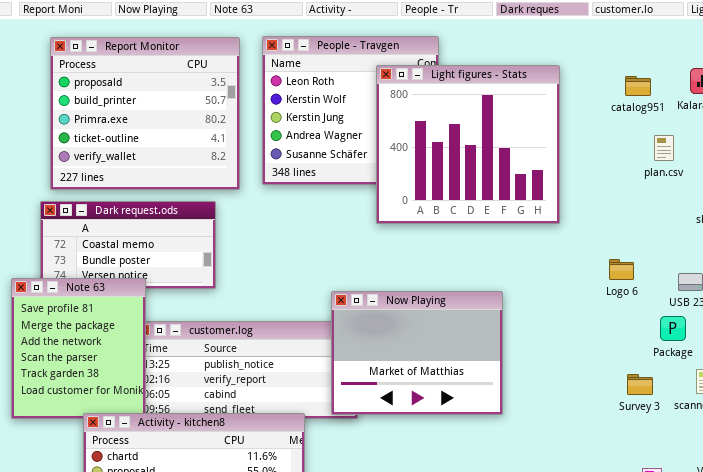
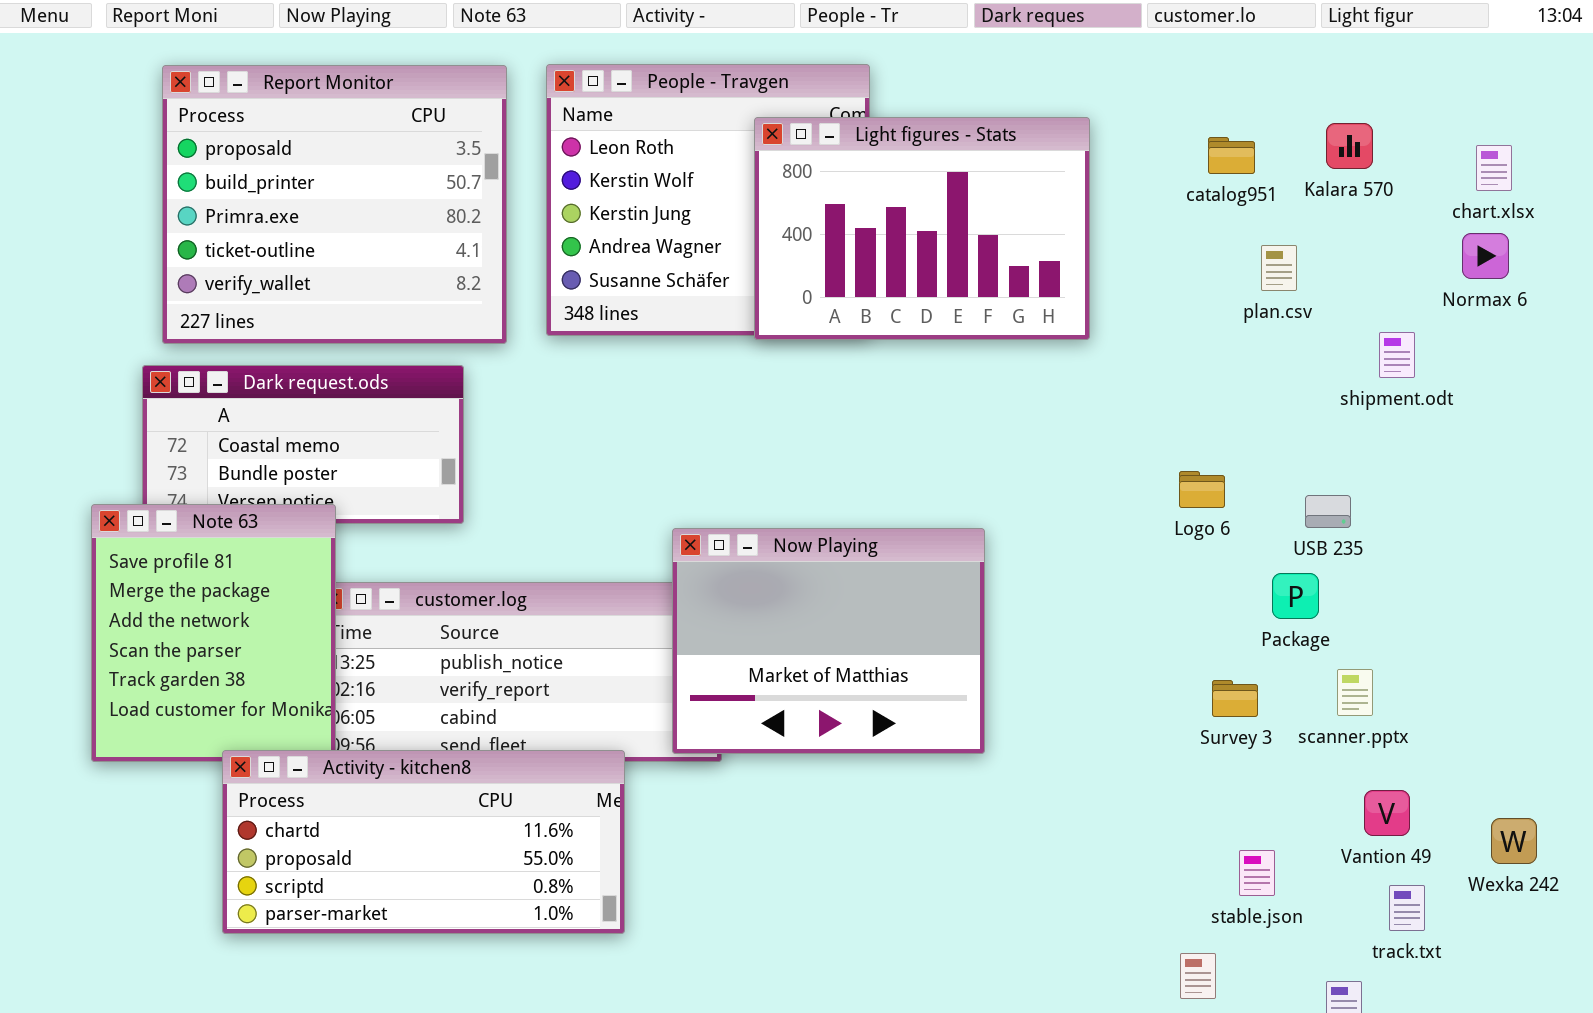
Light figures - Stats: [376,65,560,224] -> [754,117,1090,340], resized

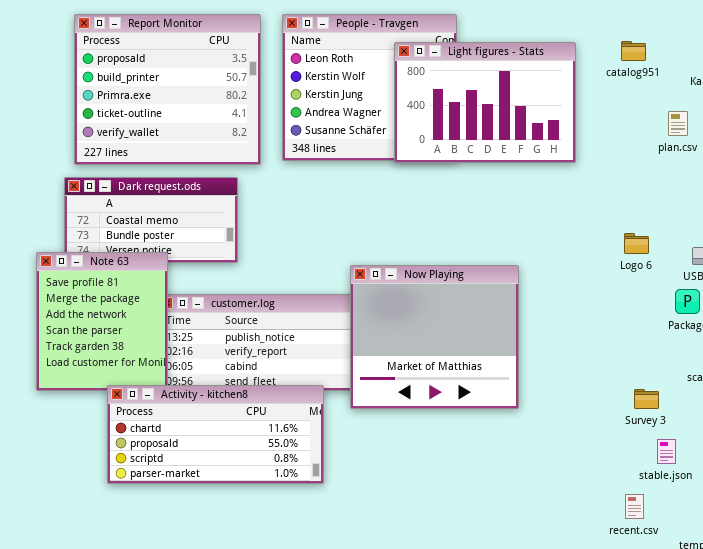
catalog951: [1208,137,1255,174] -> [621,41,646,61], moved
Now Playing: [672,528,985,754] -> [350,265,519,409], resized
Survey 3: [1212,680,1258,717] -> [634,389,659,409], moved

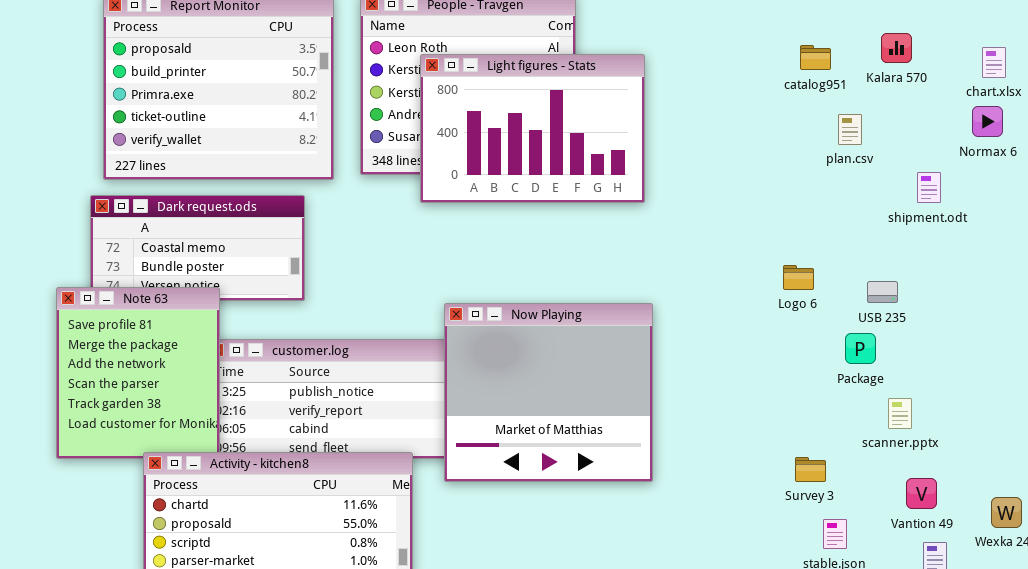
catalog951: [621,41,646,61] -> [800,45,831,70], moved
Light figures - Stats: [394,42,576,163] -> [420,54,645,203], moved

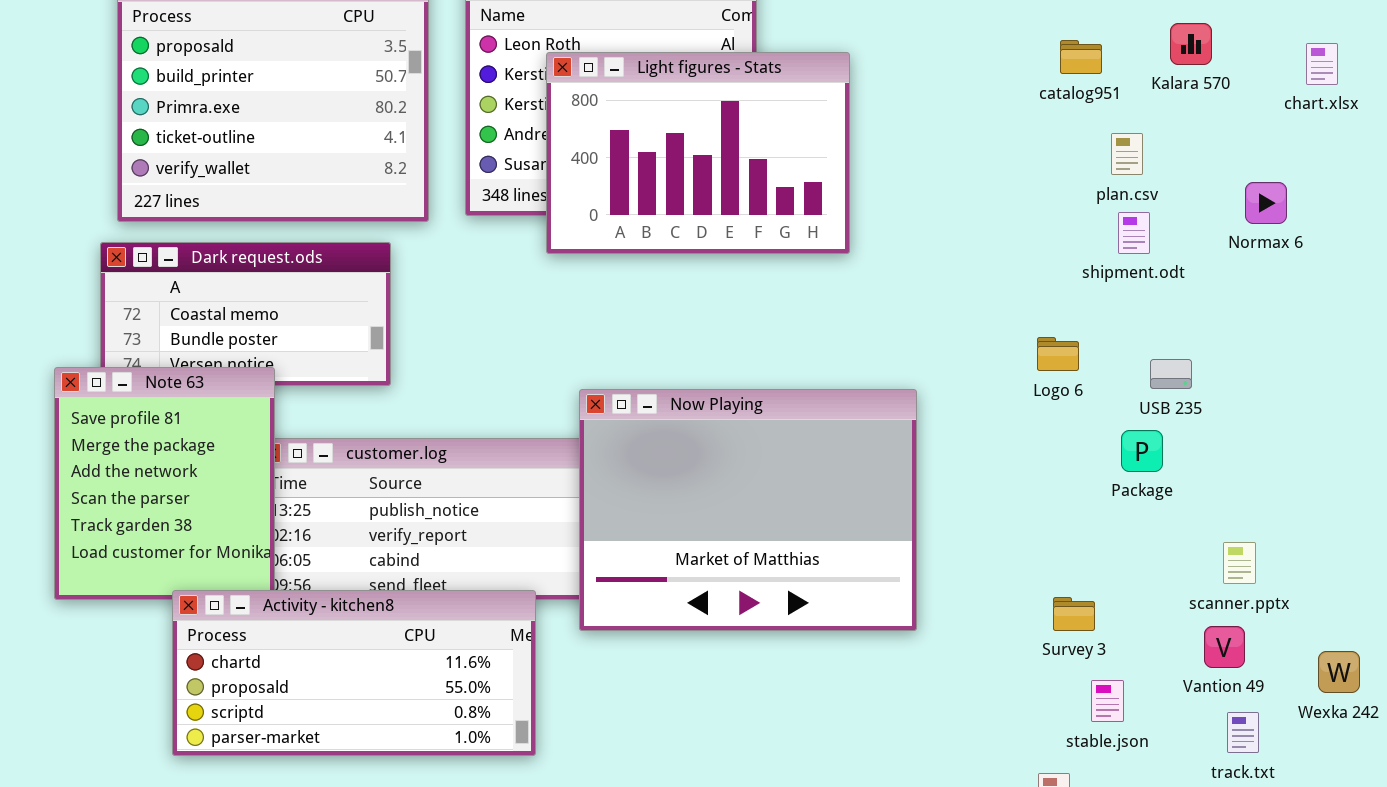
Normax 6: [972,106,1003,137] -> [1245,182,1287,224], moved
shipment.odt: [917,172,941,203] -> [1118,212,1150,254], moved
Now Playing: [444,303,653,482] -> [579,389,917,631], resized
scanner.pptx: [888,398,912,429] -> [1223,542,1256,584], moved

